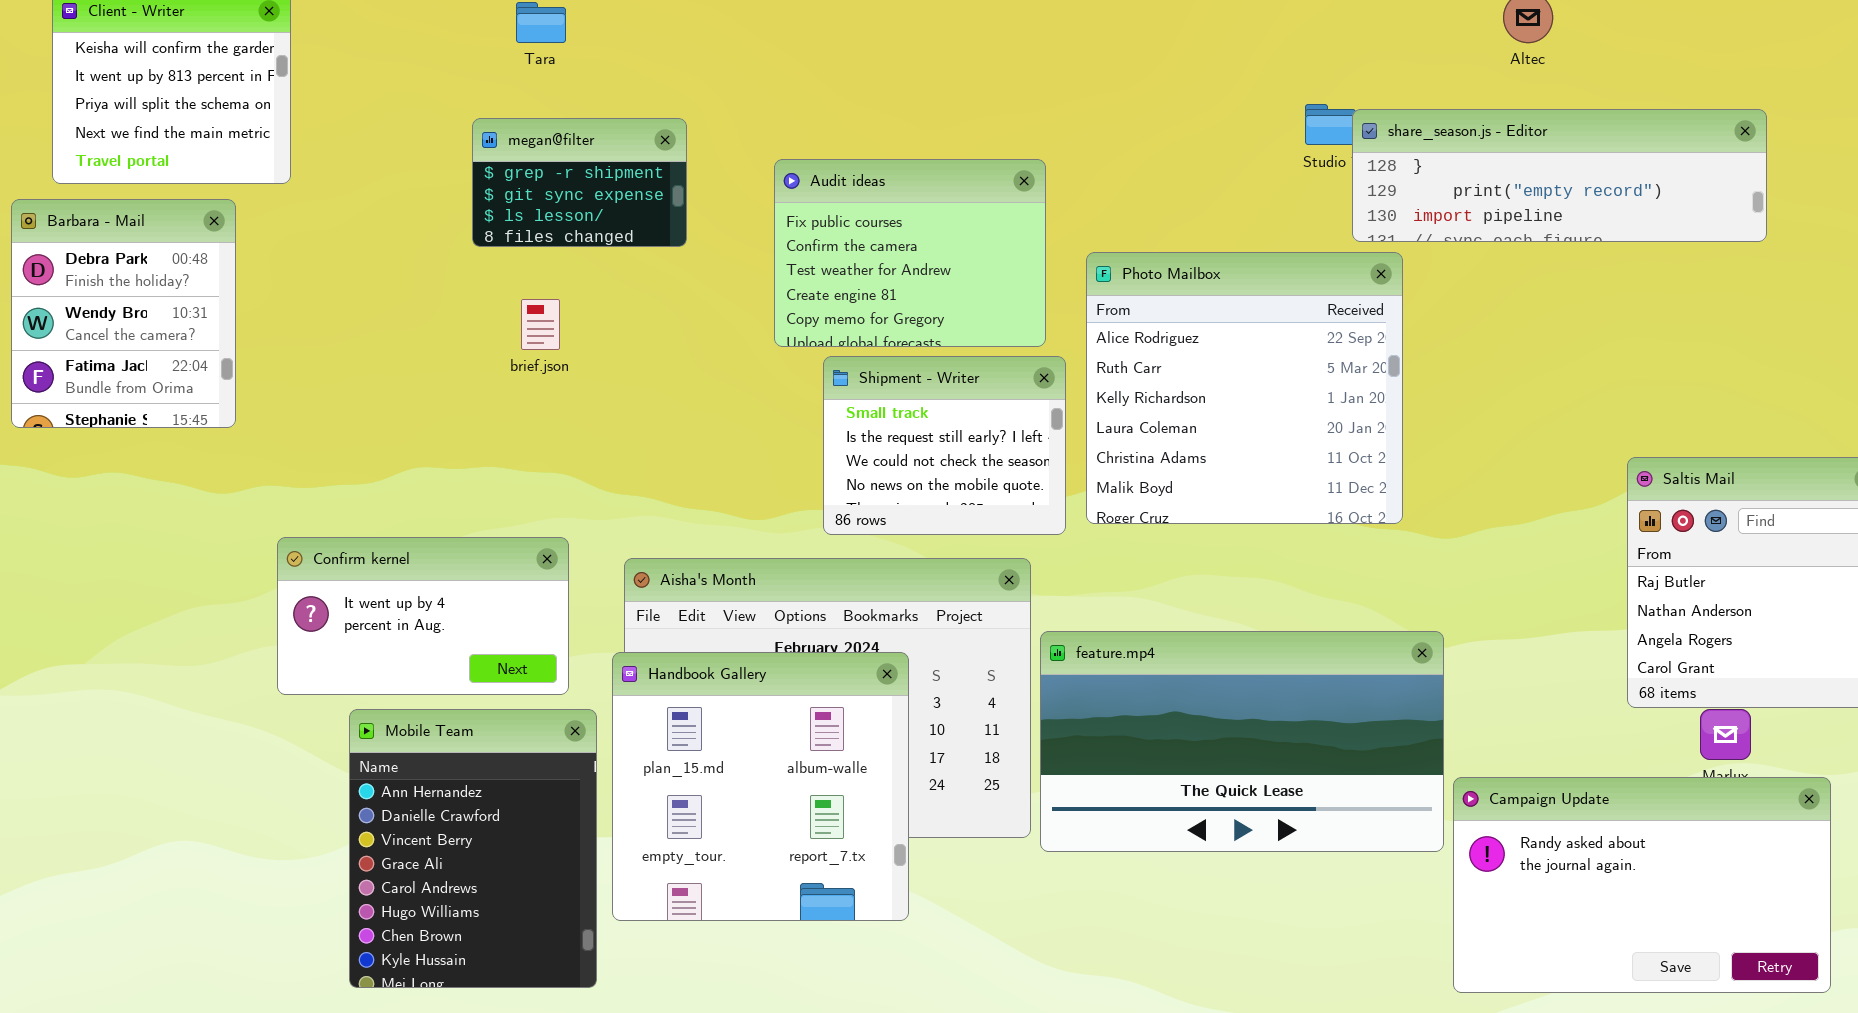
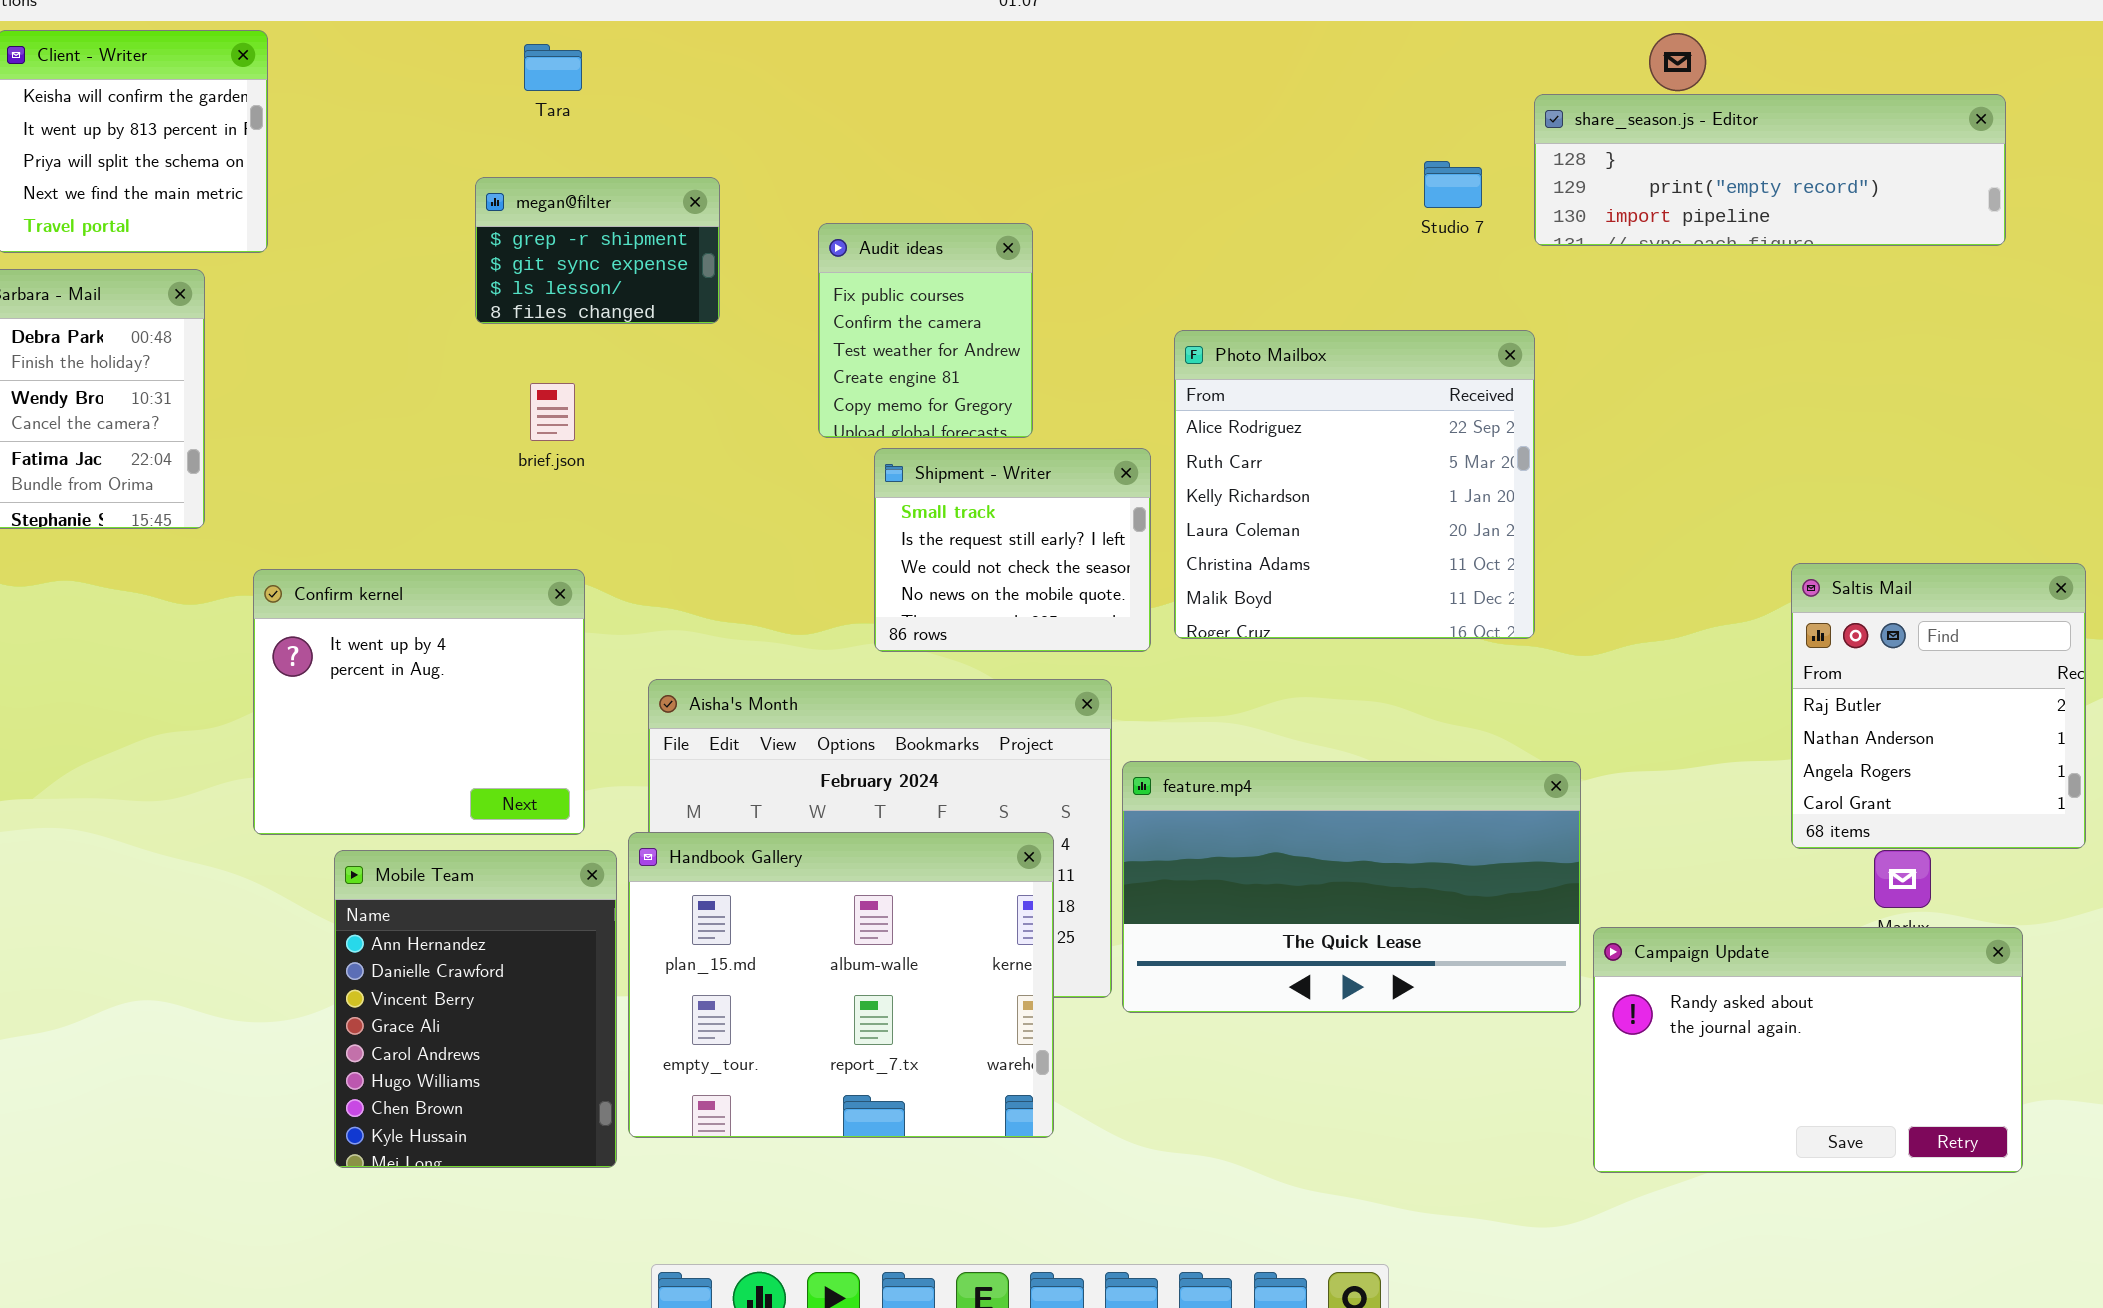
share_season.js - Editor: [1352,109,1767,242] -> [1534,94,2006,246], moved
Audit ideas: [774,159,1046,347] -> [818,223,1033,438], resized
Confirm kernel: [277,537,569,695] -> [253,569,585,835], resized
Handbook Gallery: [612,652,909,921] -> [628,832,1054,1138], moved, resized

